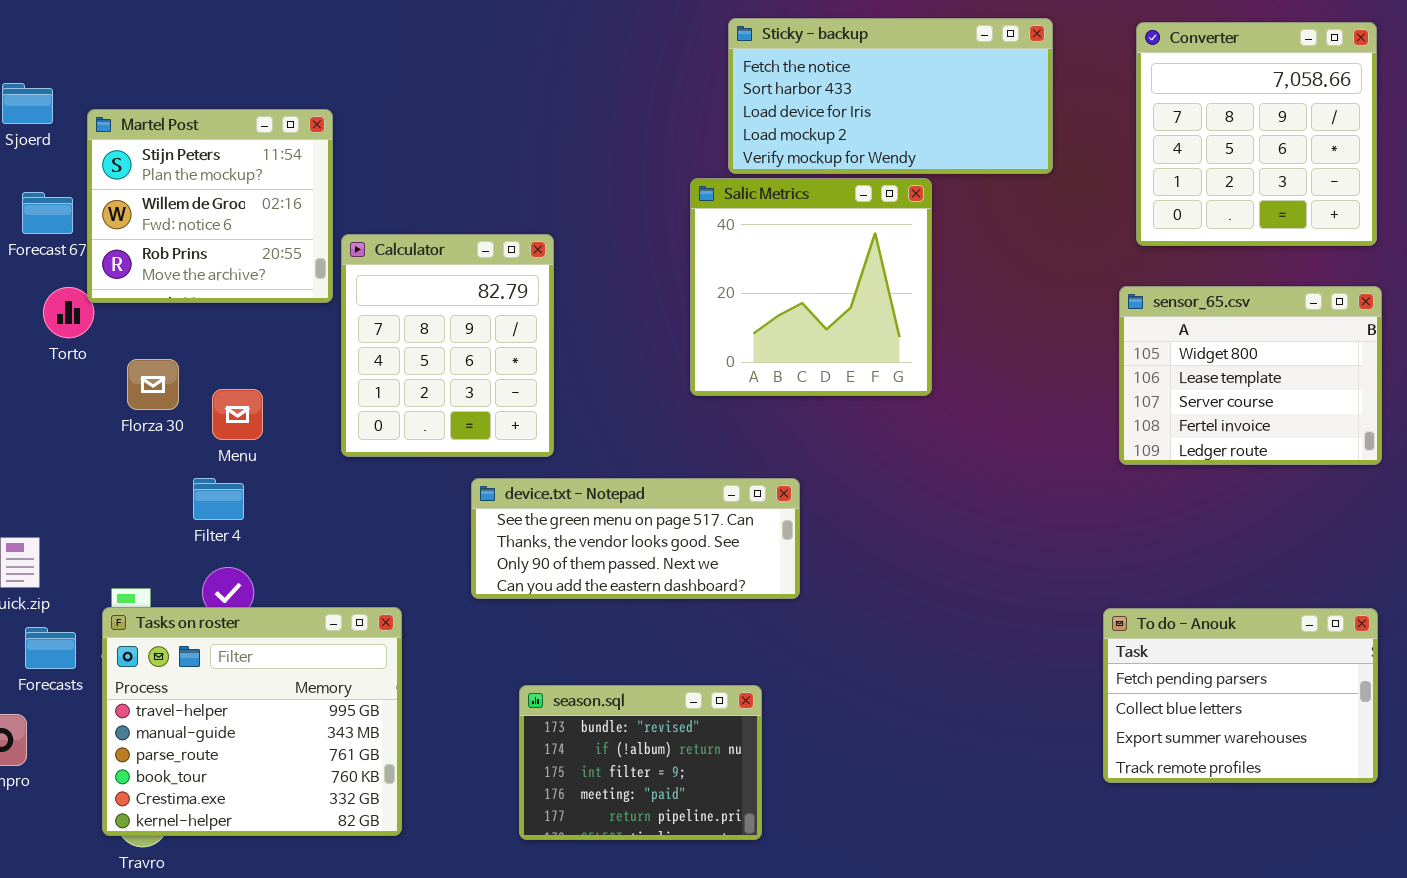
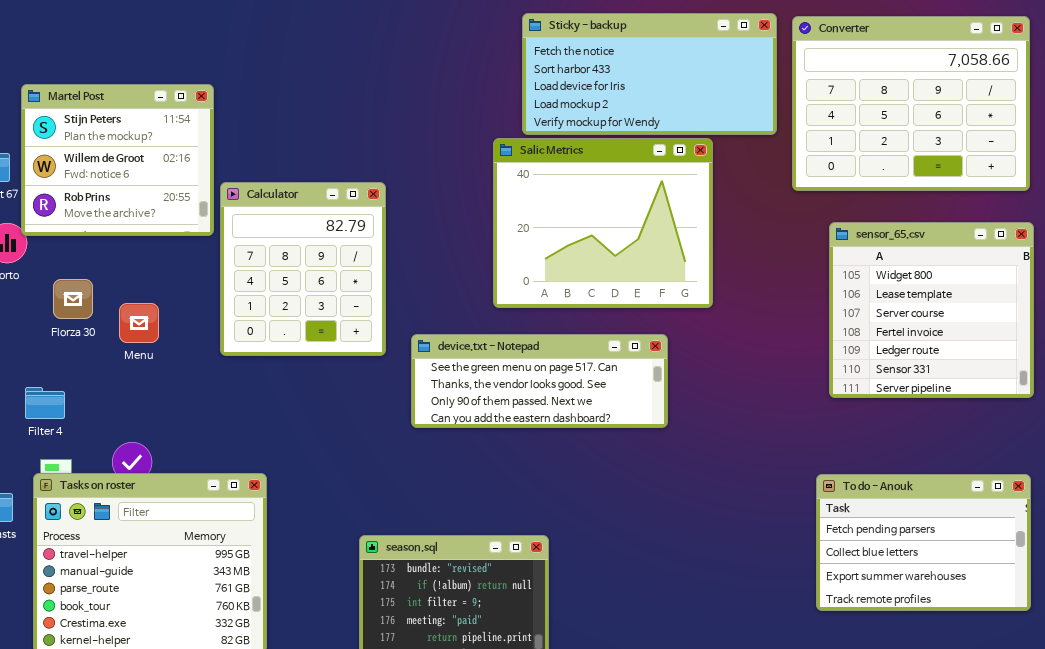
Converter: [1136,22,1377,246] -> [792,16,1030,191], resized
Salic Metrics: [690,178,932,396] -> [493,138,713,308], resized
sensor_65.csv: [1119,286,1382,465] -> [829,222,1034,398], resized
Filter 4: [193,478,244,520] -> [25,387,65,419], moved
device.txt - Notepad: [471,478,800,599] -> [411,334,668,428], moved

